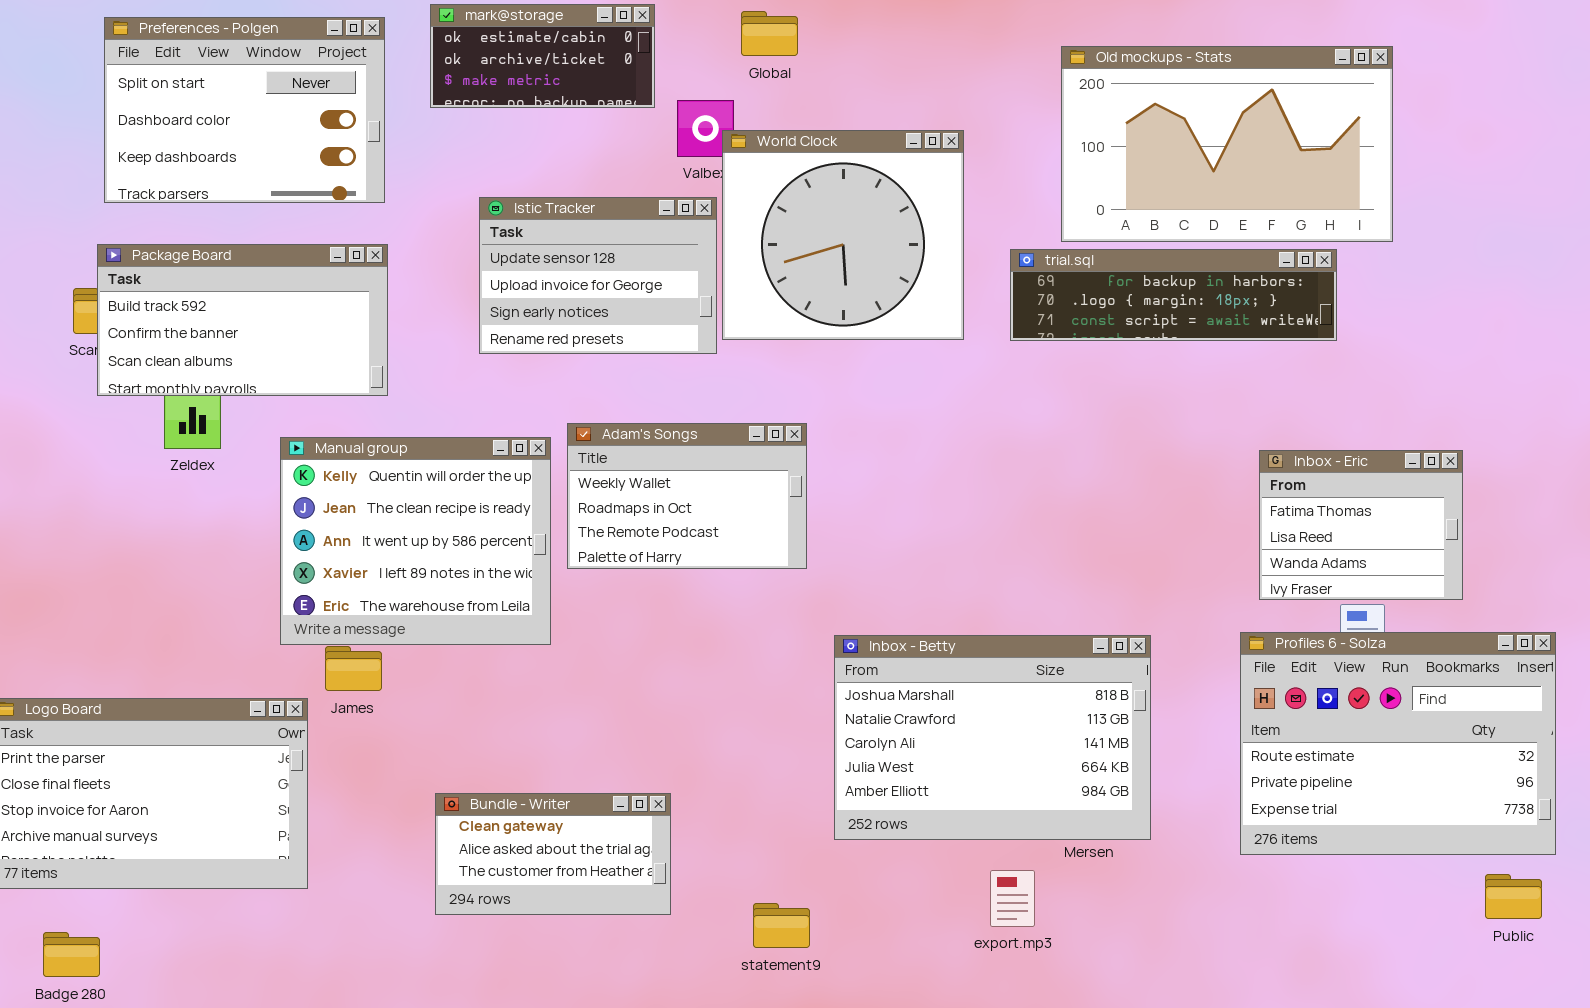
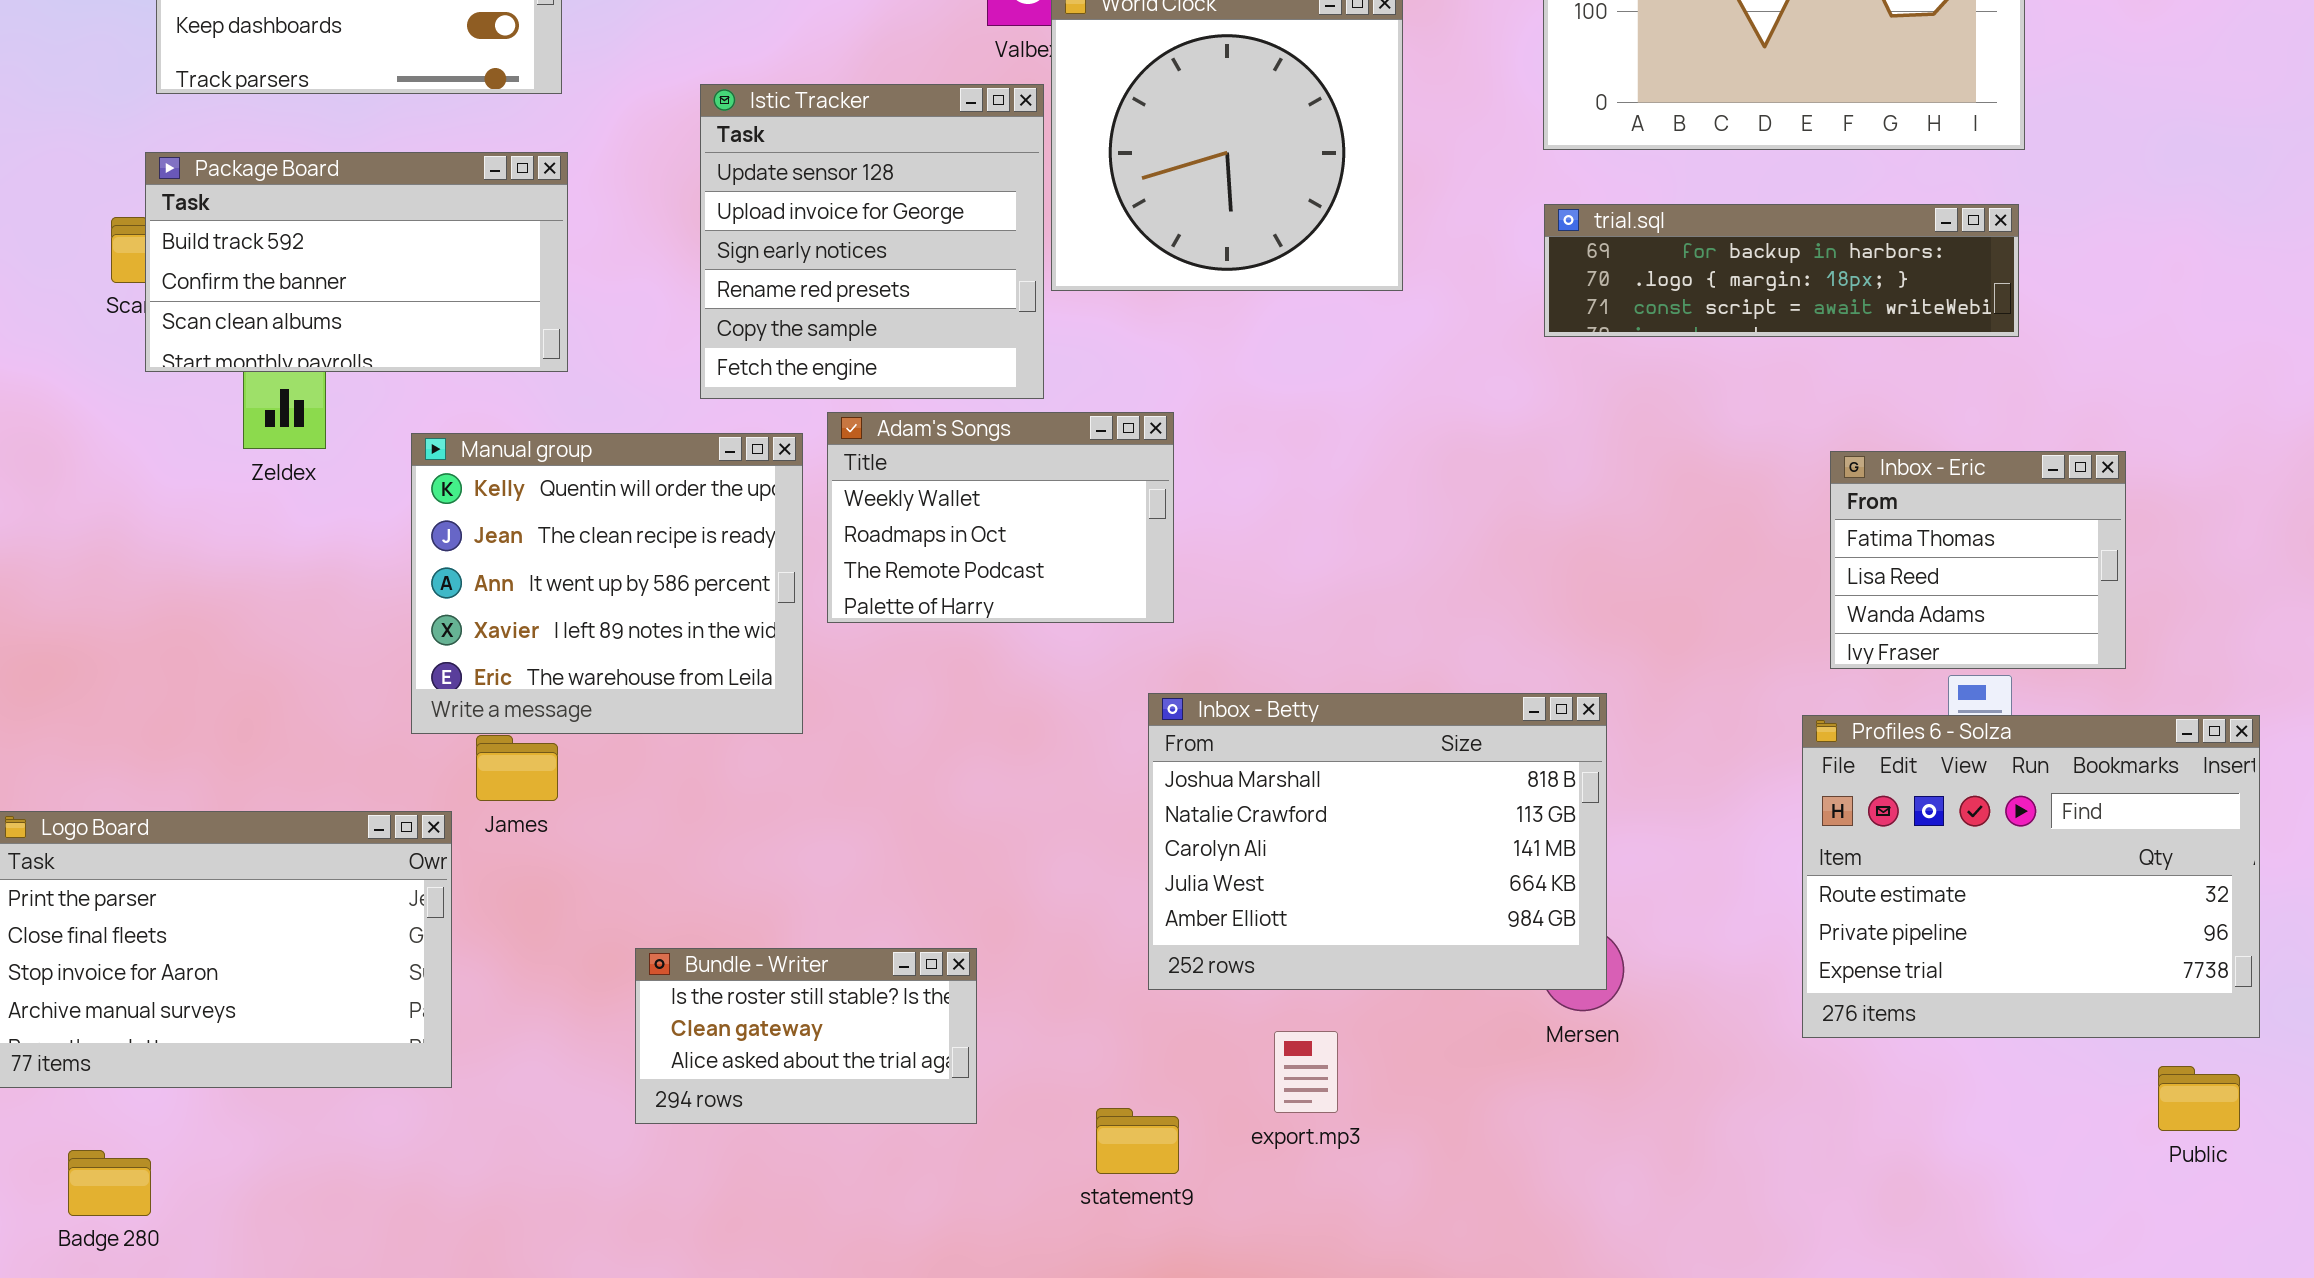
Istic Tracker: [479,197,717,354] -> [700,84,1044,399], resized
trial.sql: [1010,249,1337,341] -> [1544,204,2019,337], moved
Inbox - Betty: [834,635,1151,840] -> [1148,693,1607,990], moved
Bundle - Writer: [435,793,671,915] -> [635,948,977,1124], scrolled up 1 row
export.mp3: [990,870,1035,927] -> [1274,1031,1338,1113], moved

